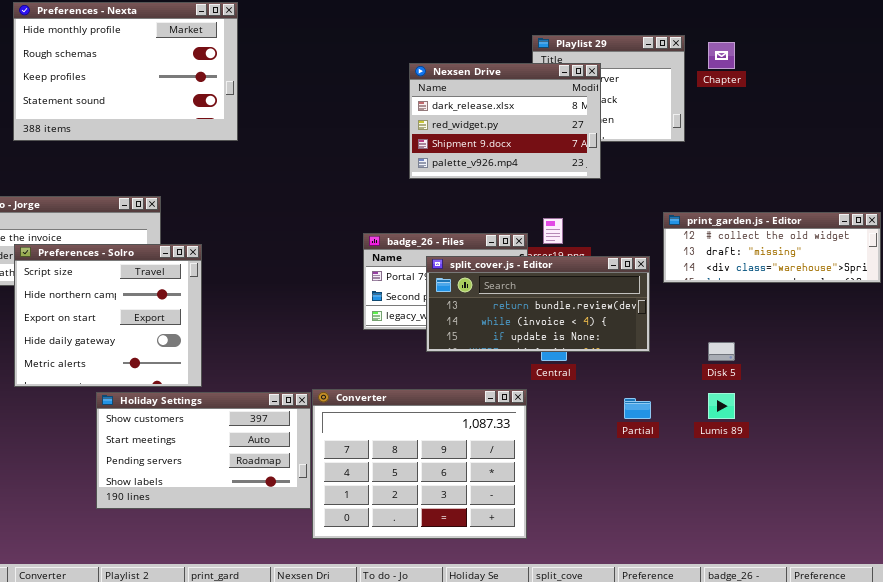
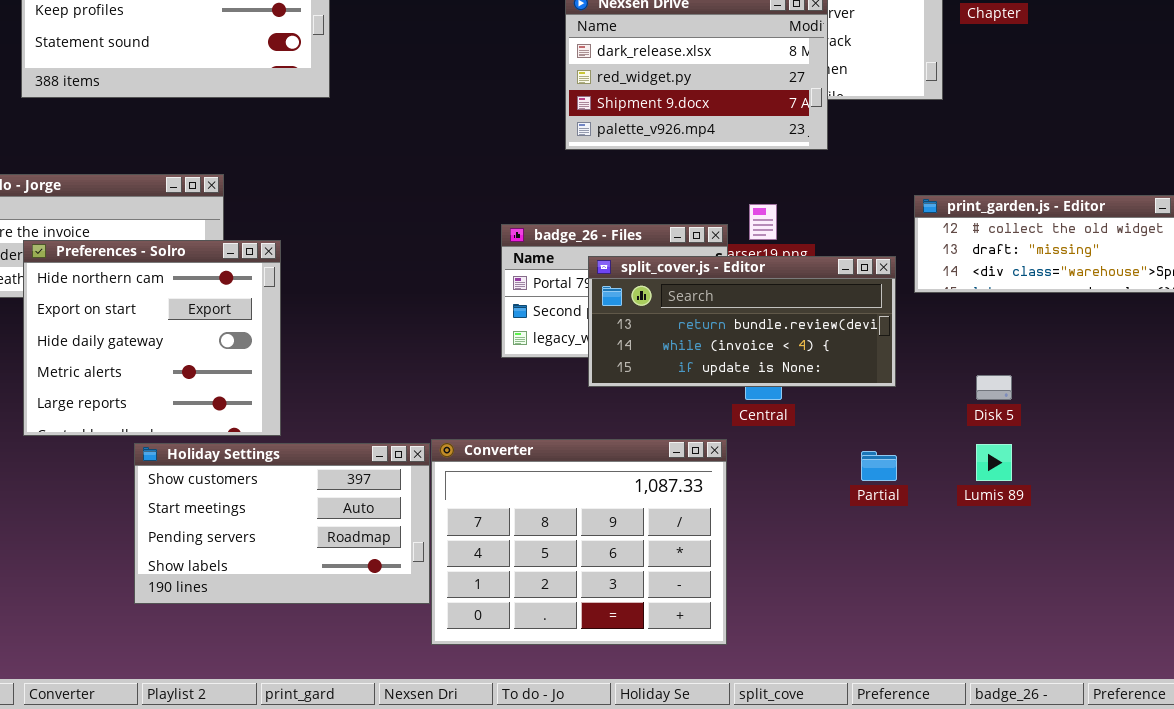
Preferences - Solro: [14,244,202,387] -> [23,240,281,436], scrolled down 1 row

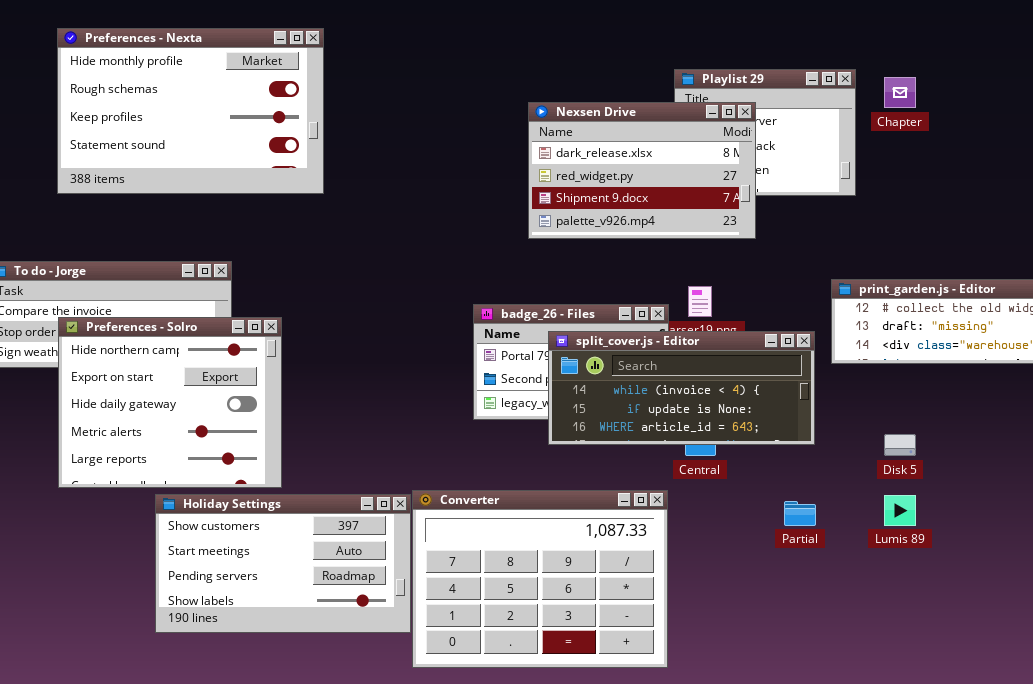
split_cover.js - Editor: [588,256,896,387] -> [548,331,815,445], scrolled down 1 row

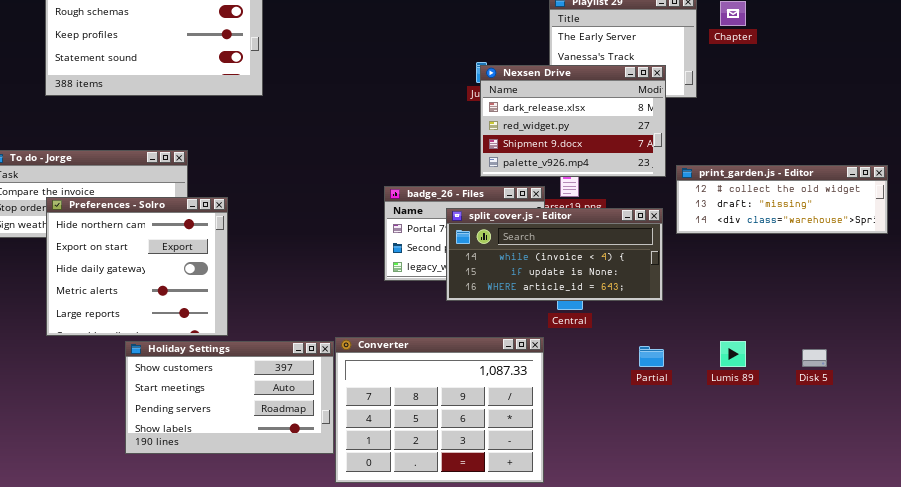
Nexsen Drive: [528,102,756,239] -> [480,65,666,177], moved
Disk 5: [884,434,916,456] -> [802,349,827,367], moved

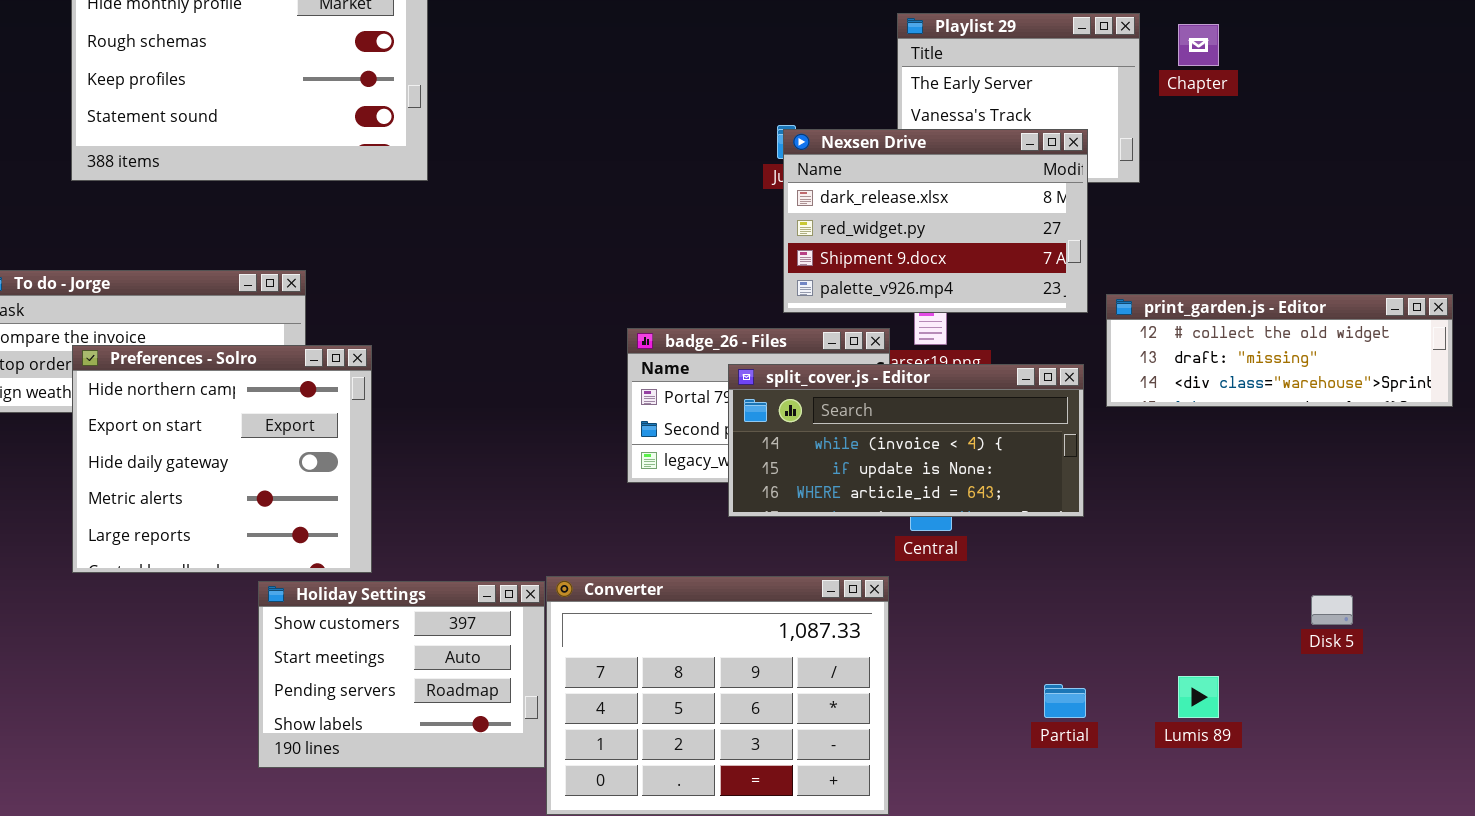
Holiday Settings: [125,341,334,454] -> [258,581,545,768], resized
Lumis 89: [720,341,746,367] -> [1178,676,1219,718], moved
Partial: [639,346,664,367] -> [1044,684,1086,718], moved

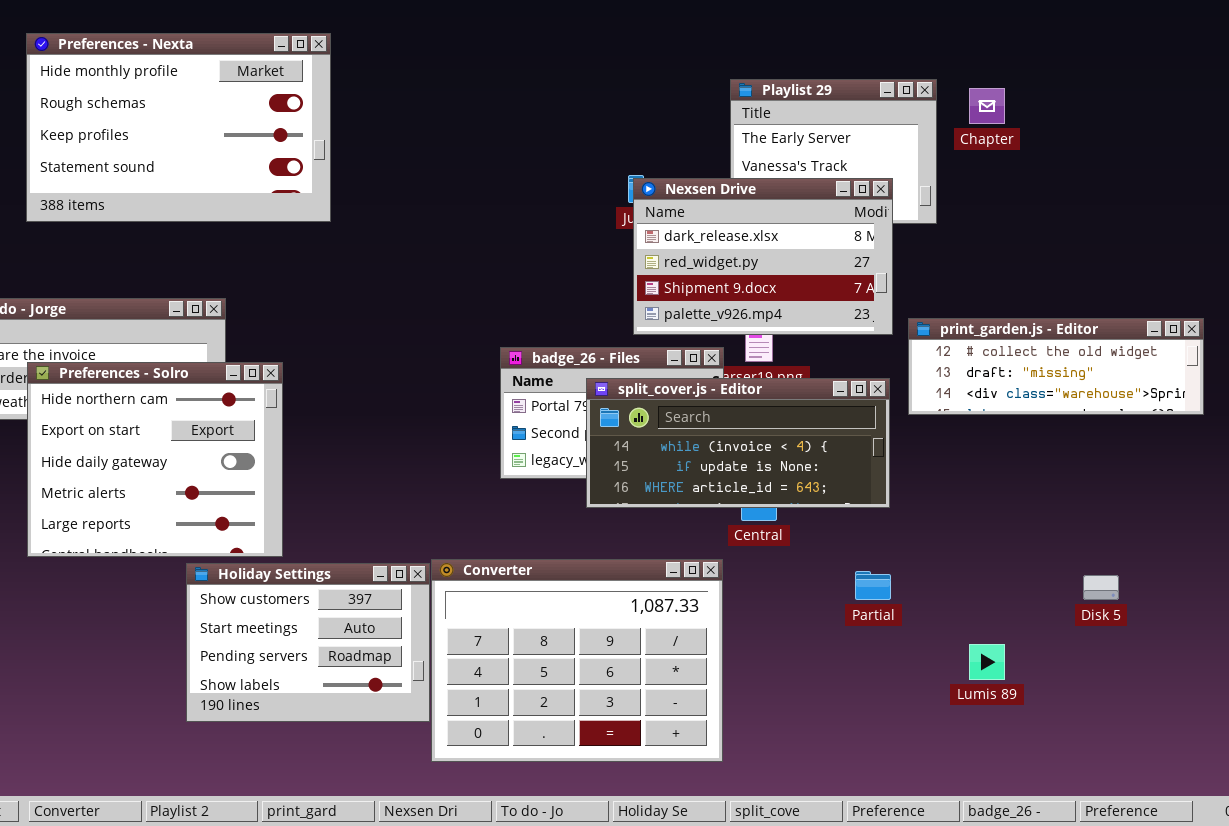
Partial: [1044,684,1086,718] -> [855,571,891,600], moved

